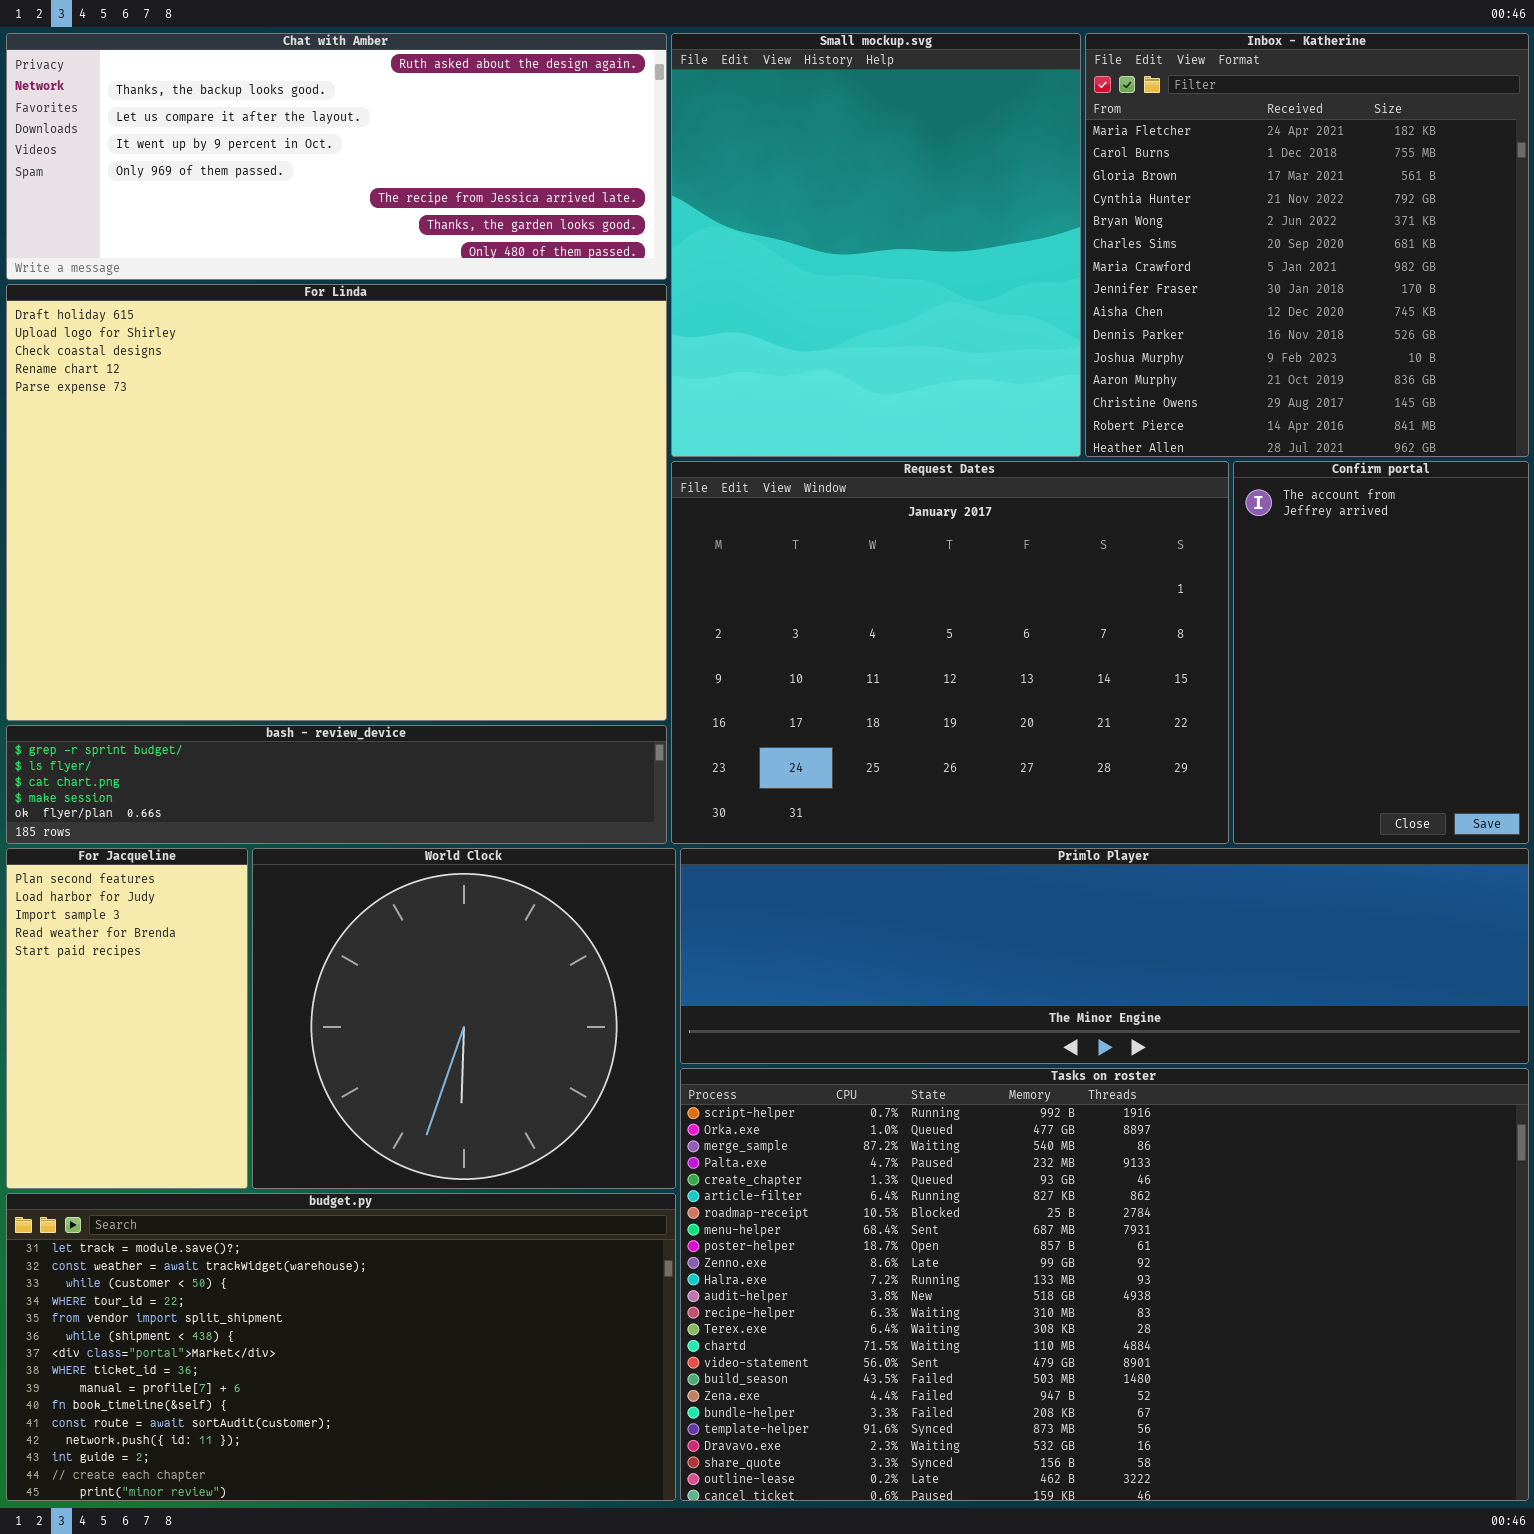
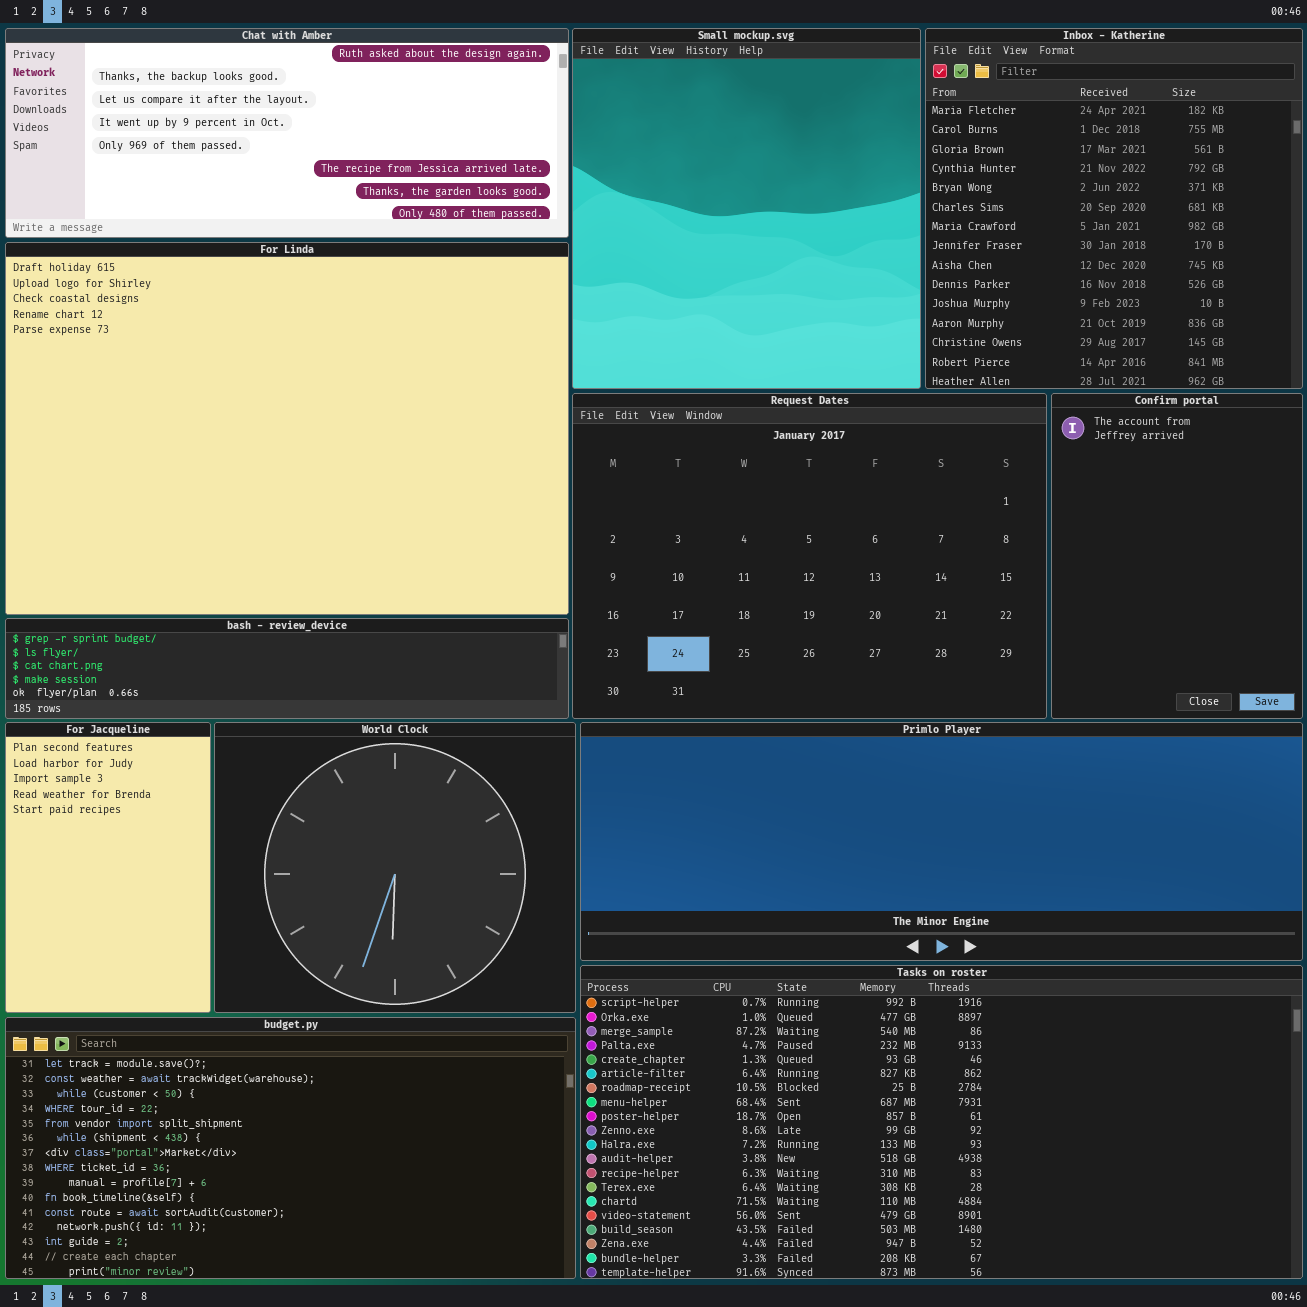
Primlo Player: [680,848,1529,1064] -> [580,722,1303,961], resized
Tasks on roster: [680,1068,1529,1501] -> [580,965,1303,1279], resized

